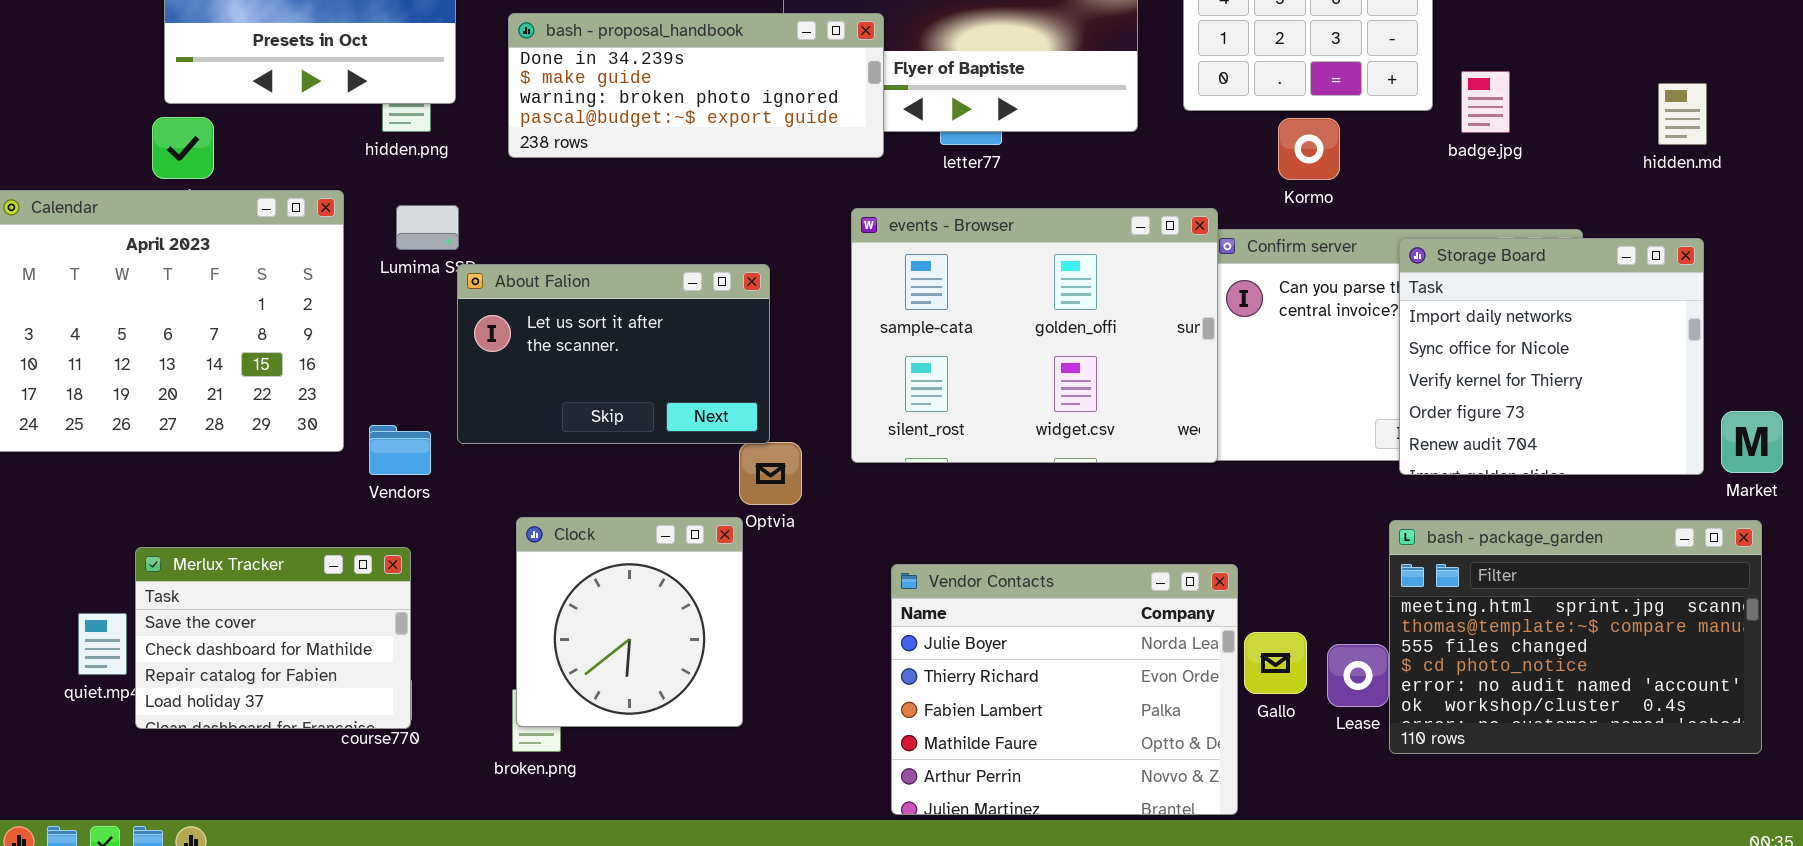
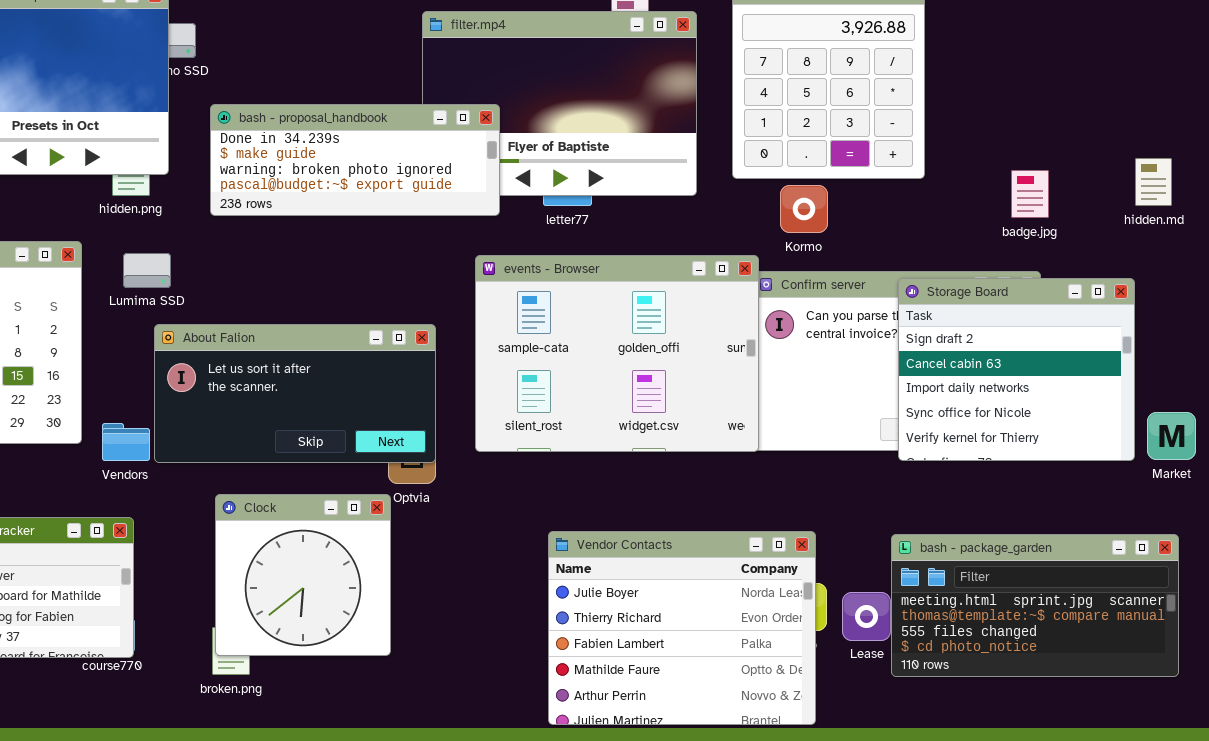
badge.jpg: [1461,71,1510,133] -> [1011,170,1049,218], moved
hidden.md: [1658,83,1707,145] -> [1135,158,1172,206], moved
Kormo: [1278,118,1340,180] -> [780,185,828,233], moved
Storage Board: [1399,238,1704,475] -> [898,278,1135,461], scrolled up 2 rows
About Falion: [457,264,770,444] -> [154,324,436,463], moved, resized
bash - package_garden: [1389,520,1762,754] -> [891,534,1179,677], resized
Vendor Contacts: [891,564,1238,815] -> [548,531,816,725], moved

